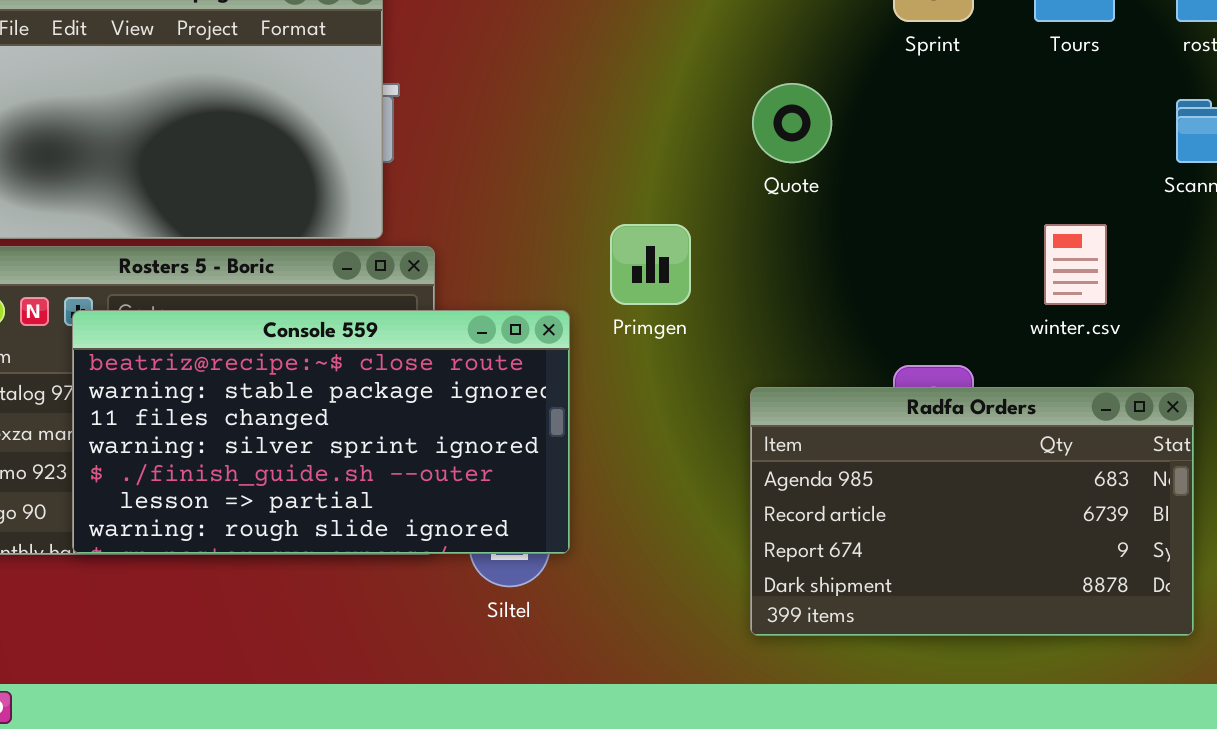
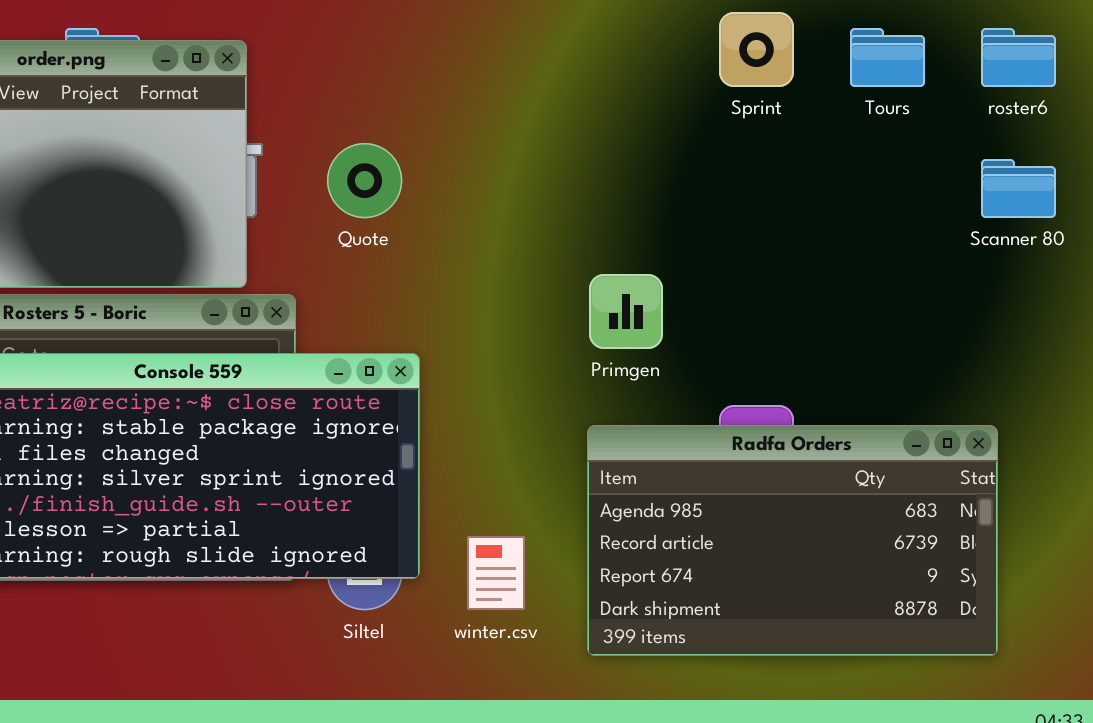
Quote: [752,83,832,163] -> [327,143,402,218], moved
Primgen: [610,224,691,305] -> [589,274,663,349], moved
winter.csv: [1044,224,1107,305] -> [467,536,525,610], moved

